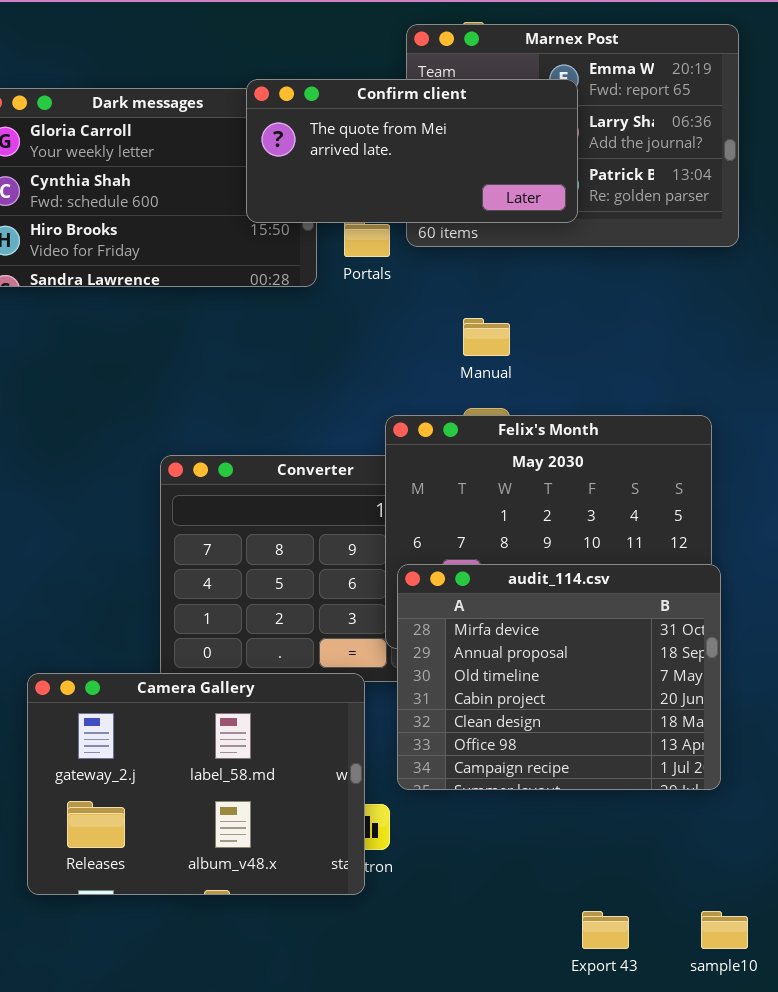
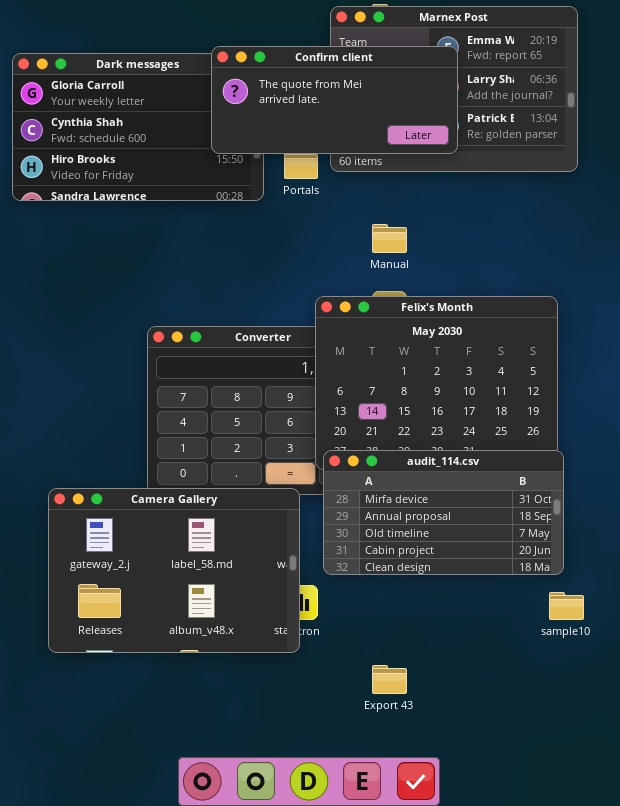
audit_114.csv: [397,564,721,790] -> [323,450,564,575], resized
Export 43: [582,911,629,949] -> [372,665,407,694], moved
sample10: [701,911,748,949] -> [549,592,584,620], moved

